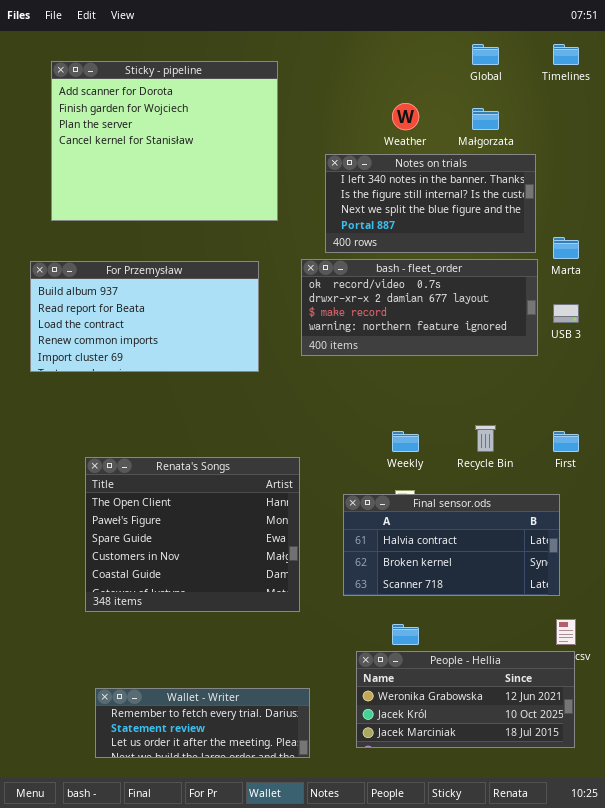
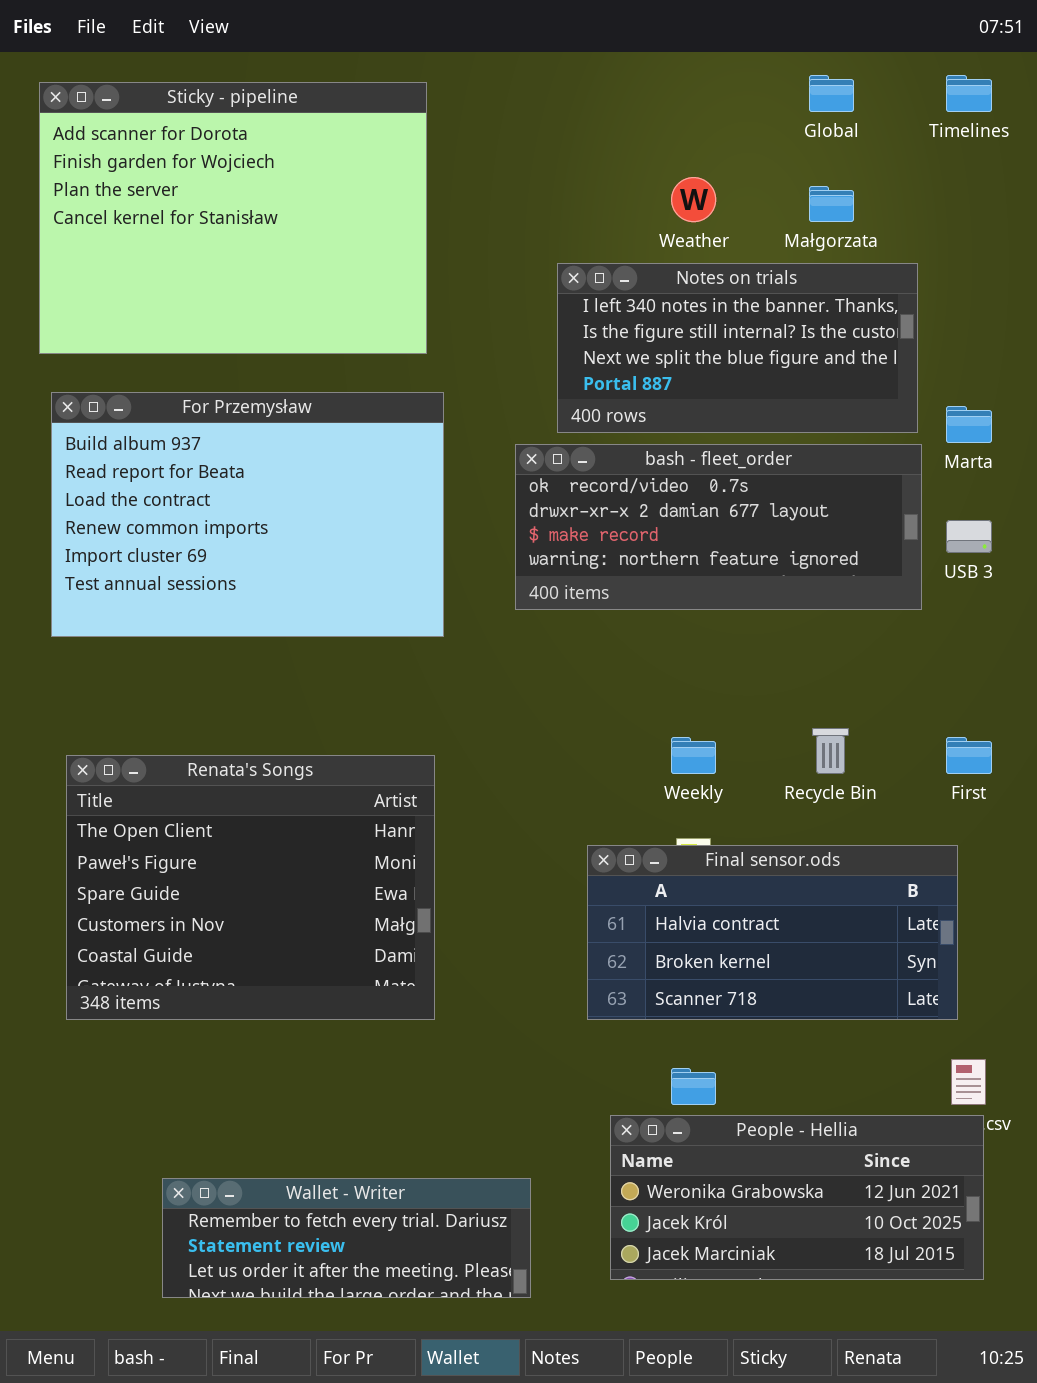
Sticky - pipeline: [51,61,278,221] -> [39,82,427,354], moved
For Przemysław: [30,261,259,372] -> [51,392,444,637], resized
Renata's Songs: [85,457,300,612] -> [66,755,435,1020], moved

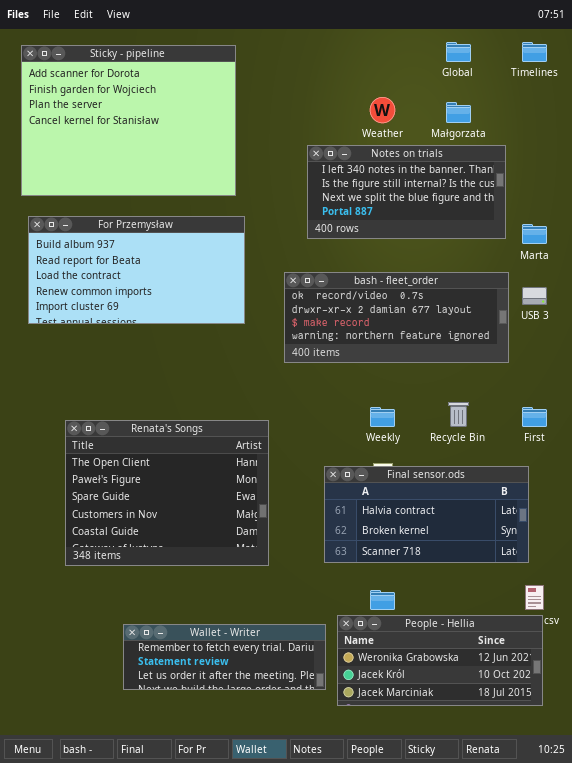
For Przemysław: [51,392,444,637] -> [28,216,245,324], resized
bash - fleet_order: [515,444,922,610] -> [284,272,509,363], moved
Renata's Songs: [66,755,435,1020] -> [65,420,269,566], moved
Wallet - Writer: [162,1178,531,1298] -> [123,624,326,690], moved

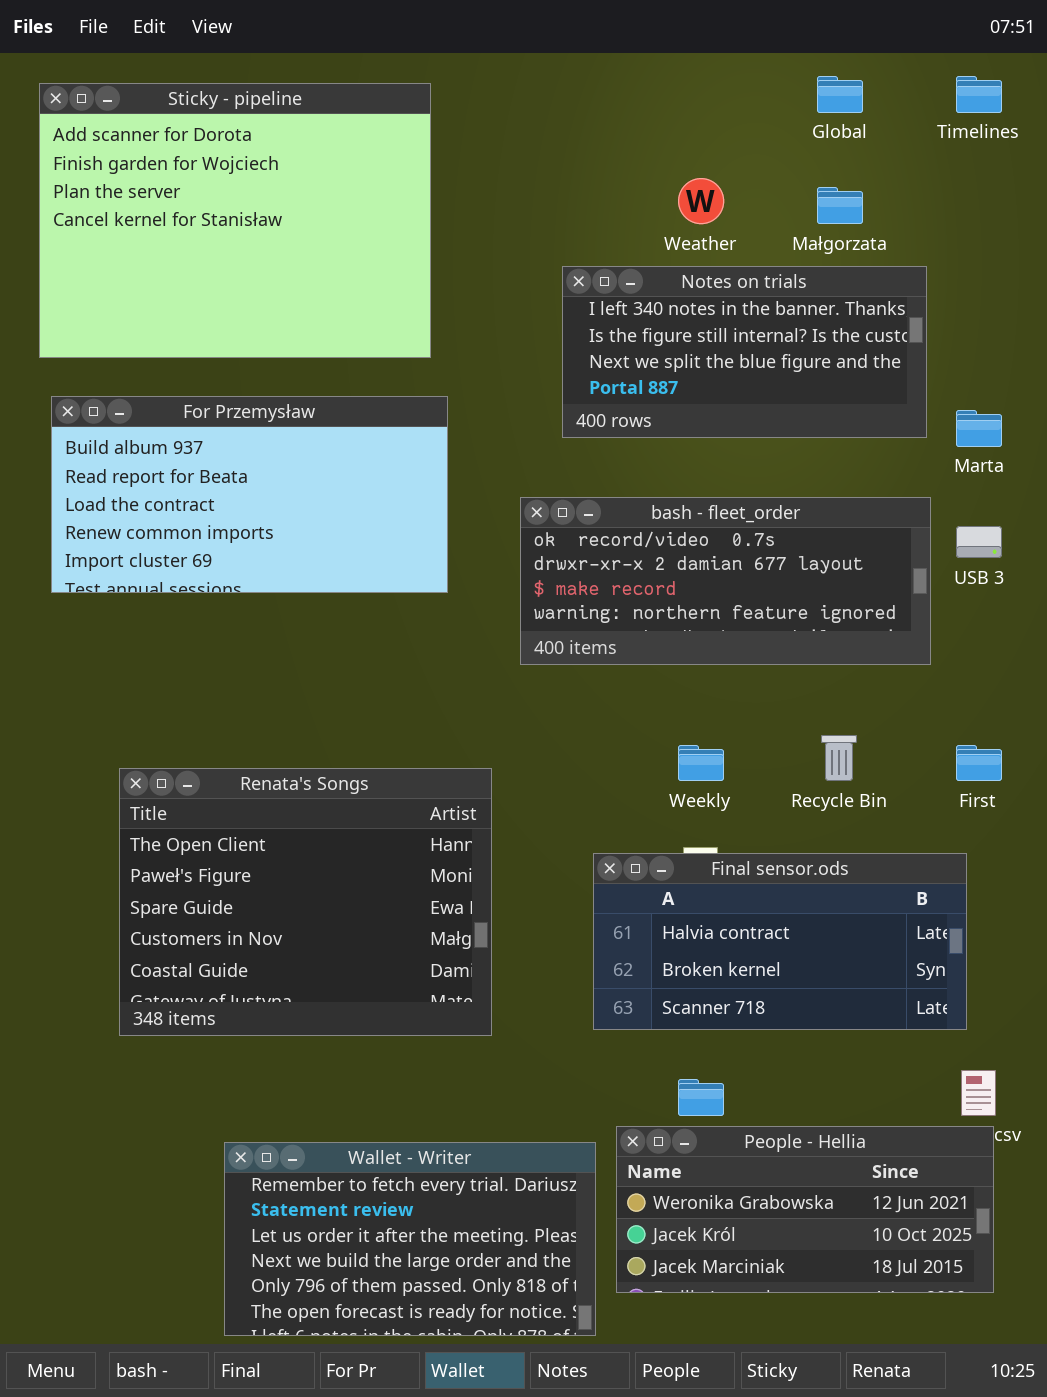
Wallet - Writer: [123,624,326,690] -> [224,1142,596,1336], resized

